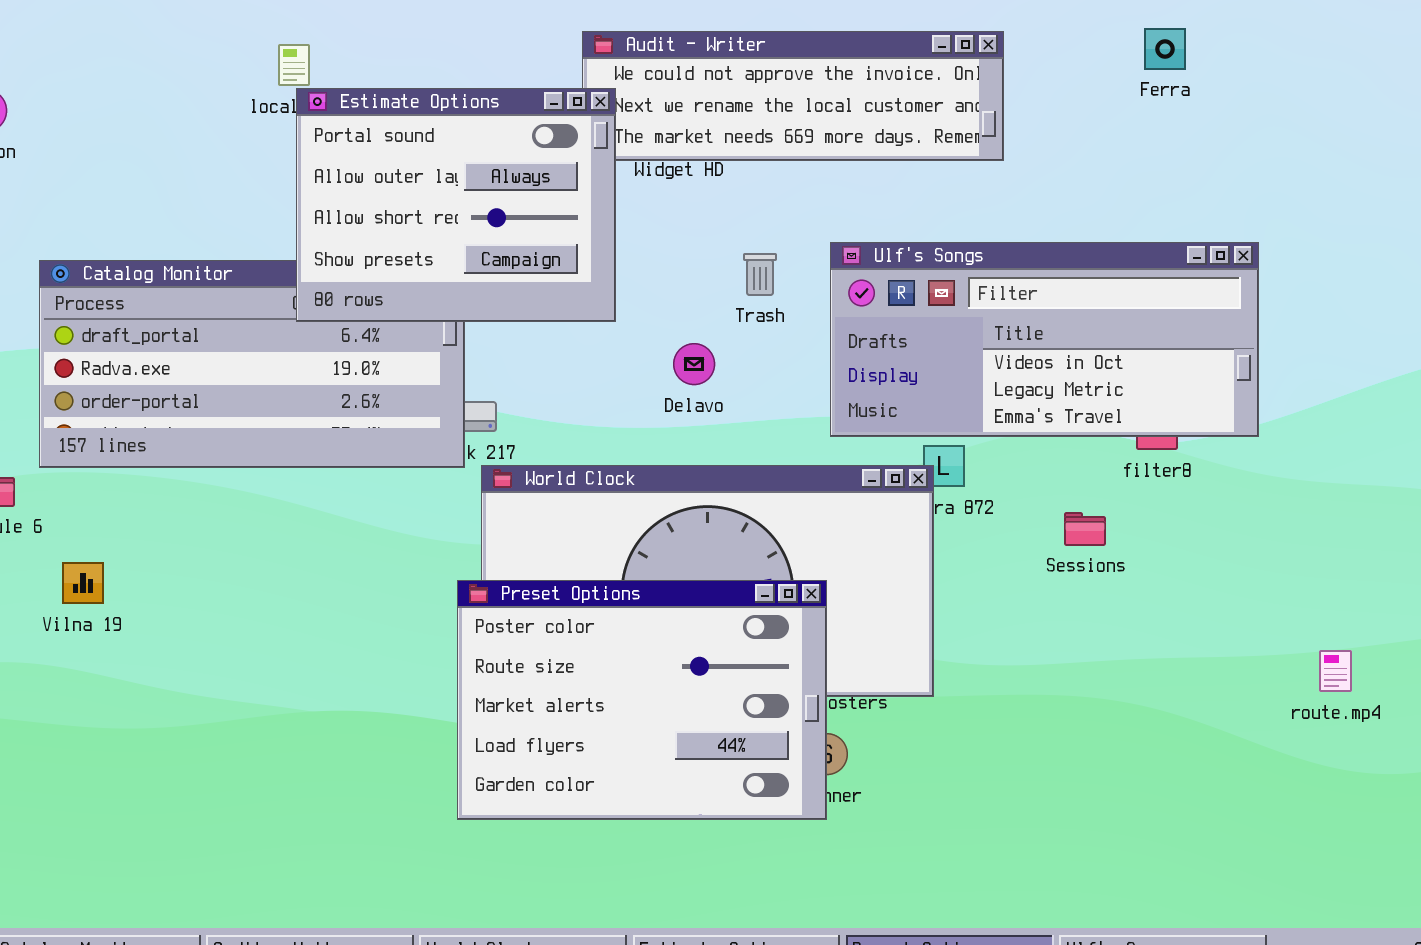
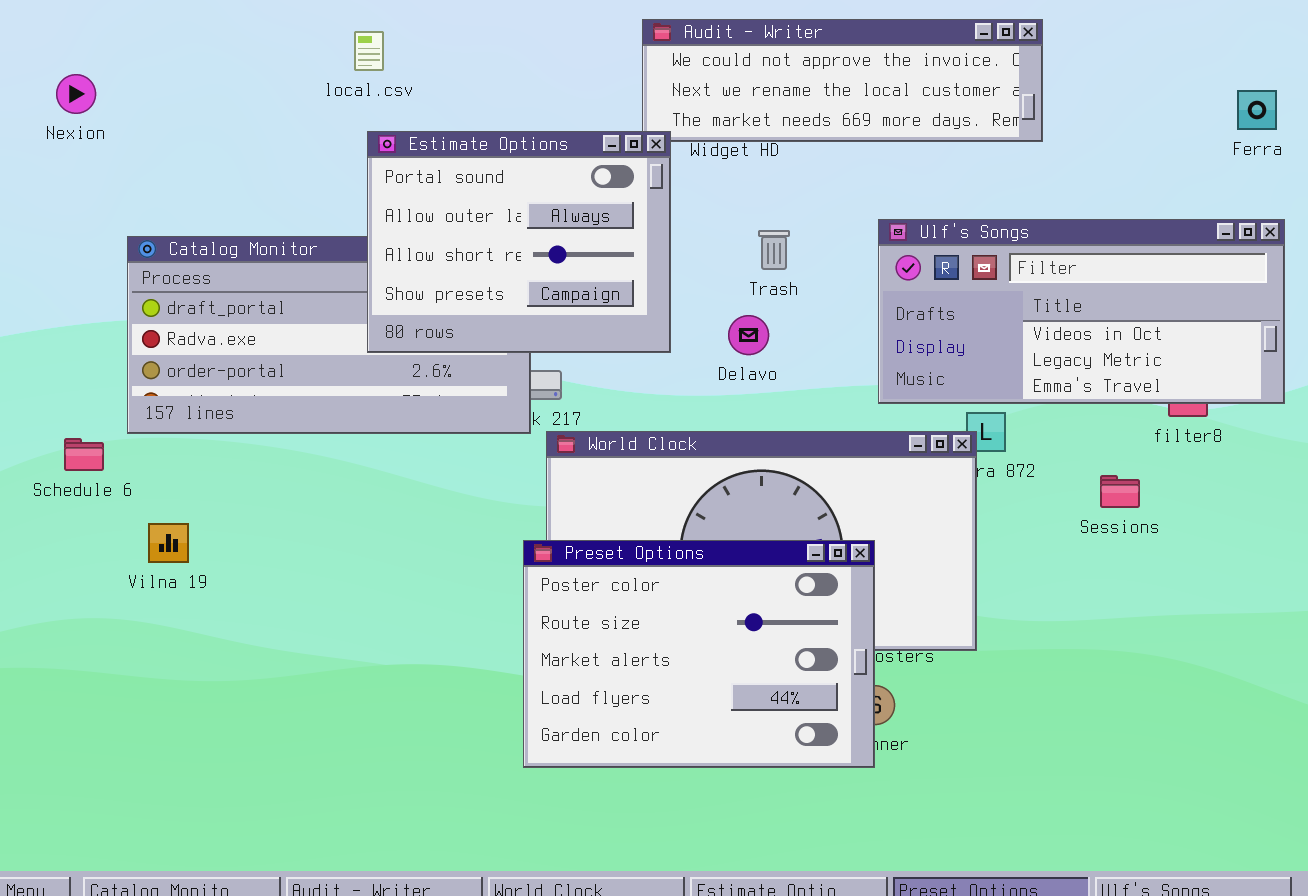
Ferra: [1144,28,1186,70] -> [1237,90,1277,130], moved
Estimate Options: [296,88,616,322] -> [367,131,671,353], moved
Trash: [743,253,777,296] -> [758,230,790,270], moved

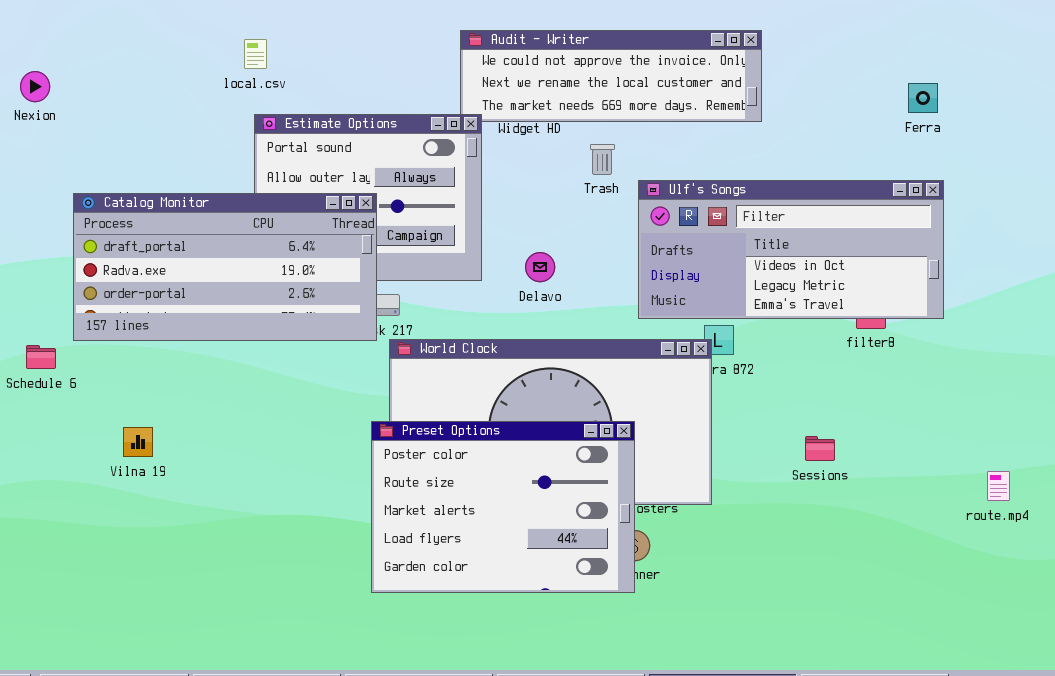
Trash: [758,230,790,270] -> [590,144,615,175], moved
Catalog Monitor: [127,236,531,434] -> [73,193,377,341], raised
Sessions: [1100,475,1140,508] -> [805,436,835,461], moved
Vilna 19: [148,523,189,563] -> [123,427,153,457], moved

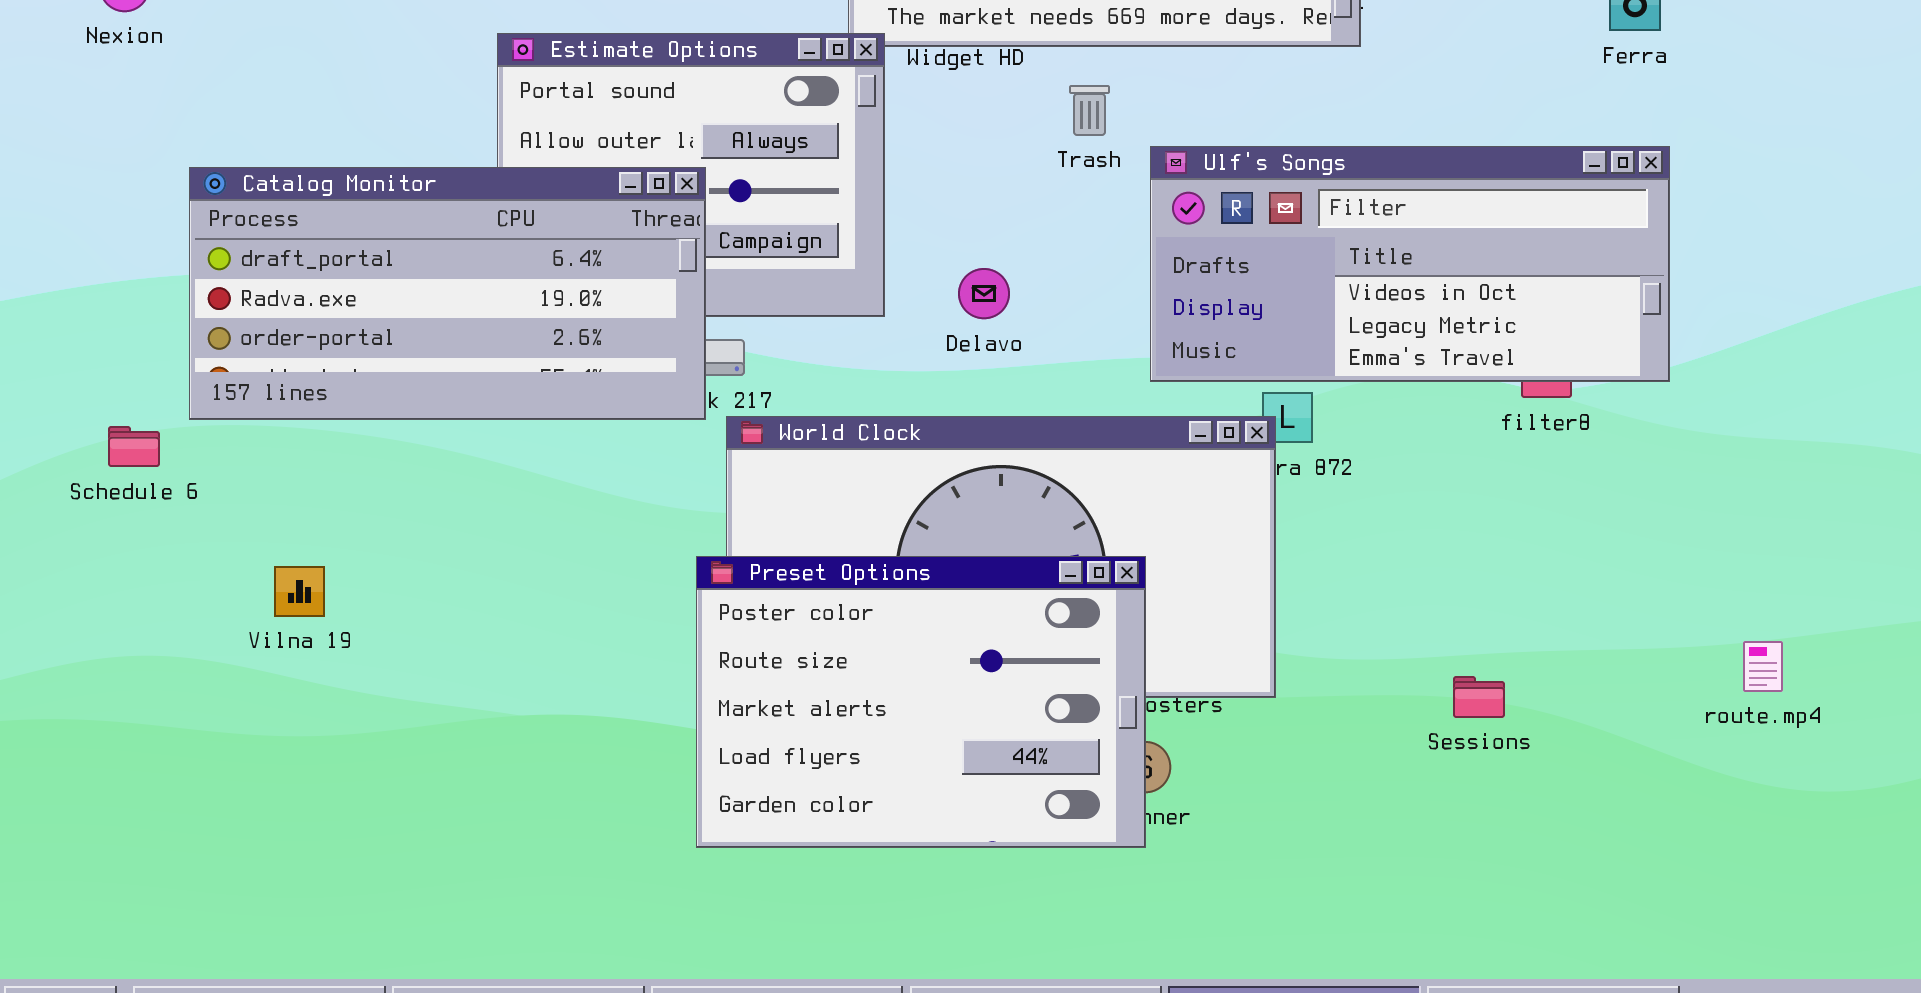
Sessions: [805,436,835,461] -> [1453,676,1505,718], moved

